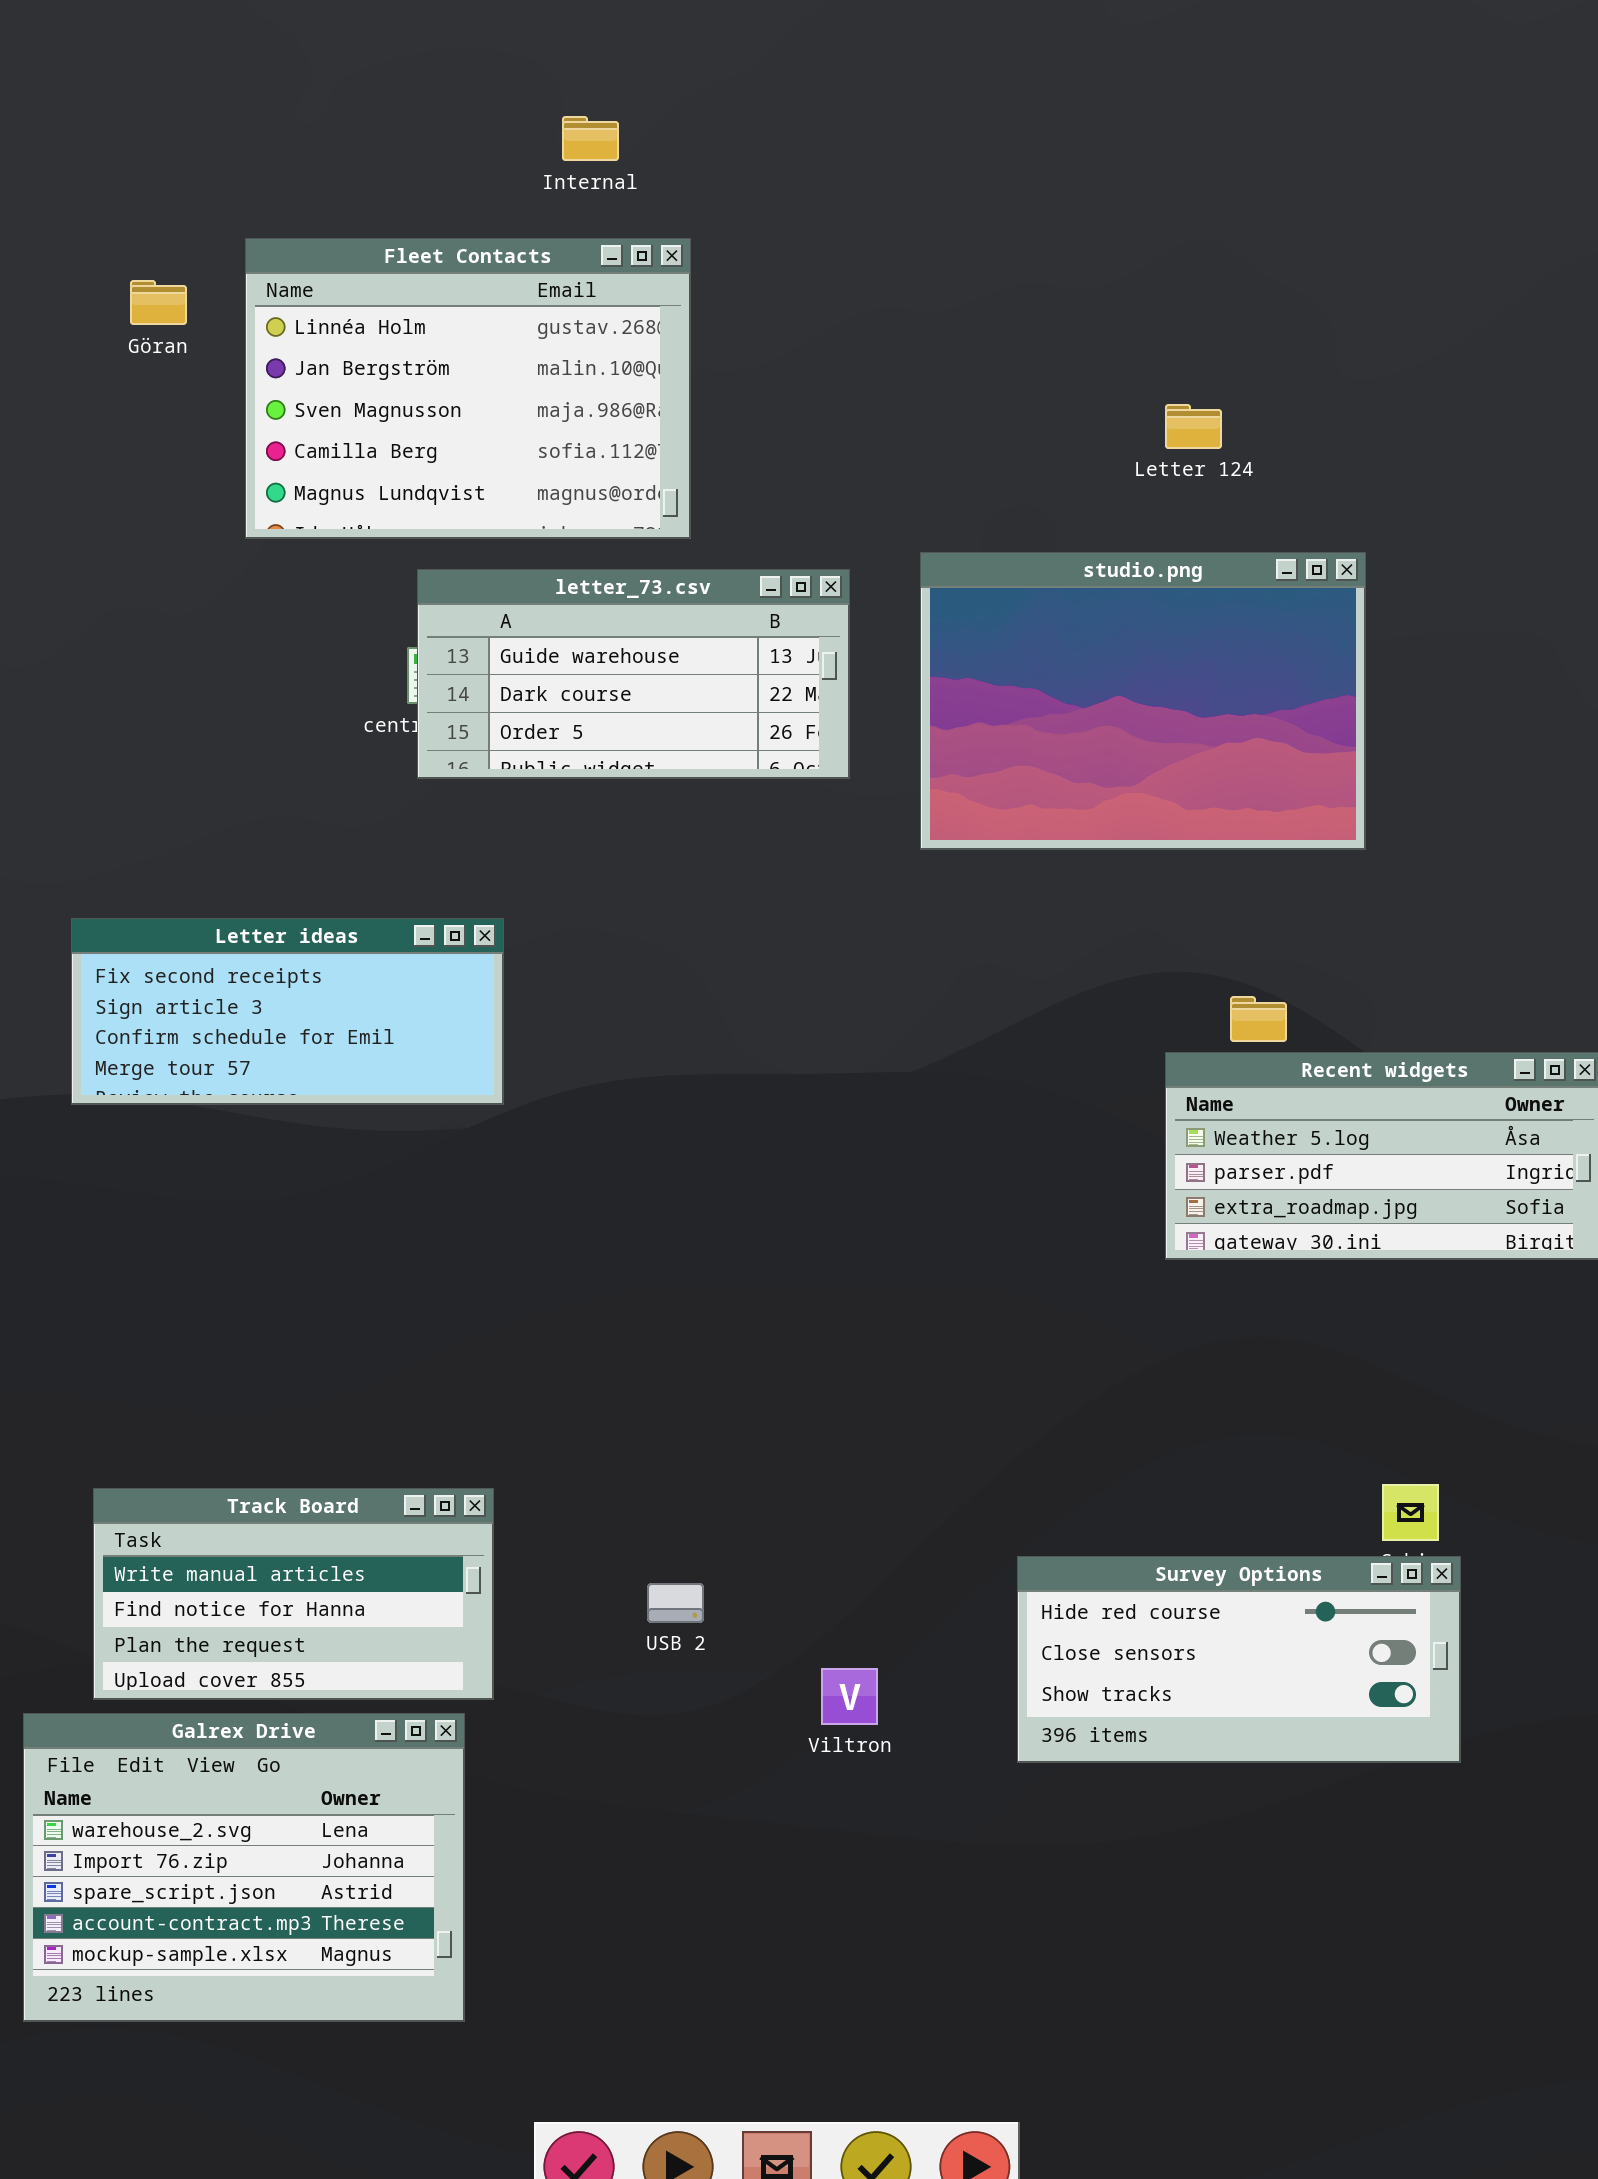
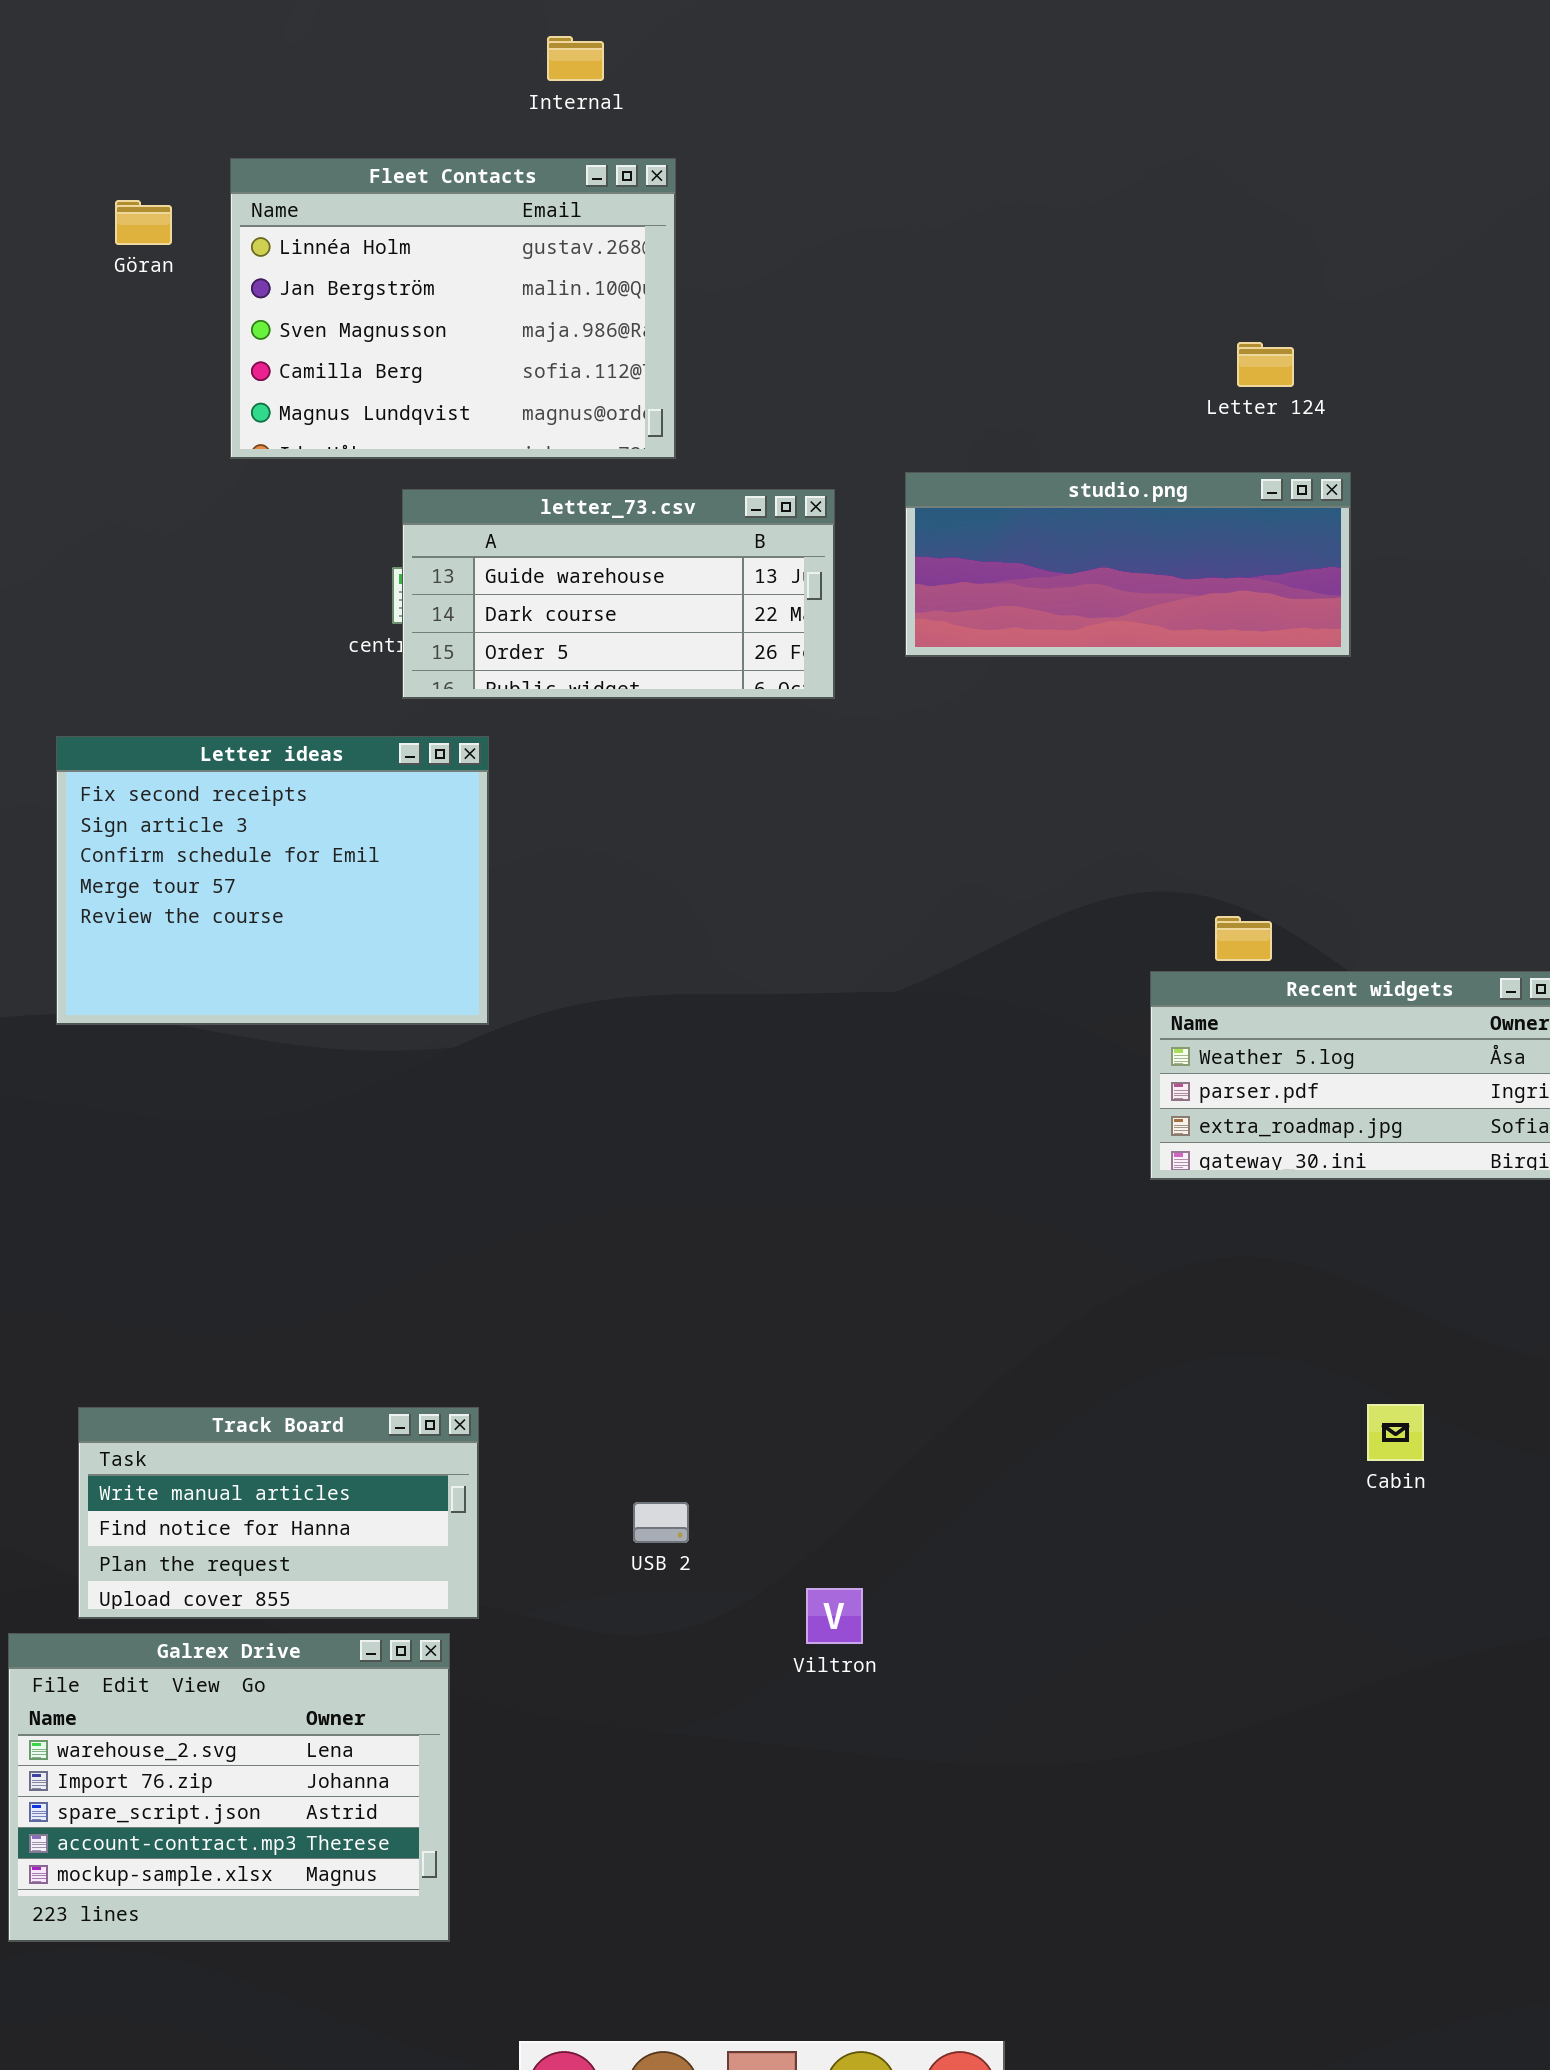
Letter 124: [1165,404,1222,449] -> [1237,342,1294,387], moved
studio.png: [920,552,1366,850] -> [905,472,1351,657], resized
Letter ideas: [71,918,504,1105] -> [56,736,489,1025], resized
Survey Options: [1017,1556,1461,1763] -> none, closed

